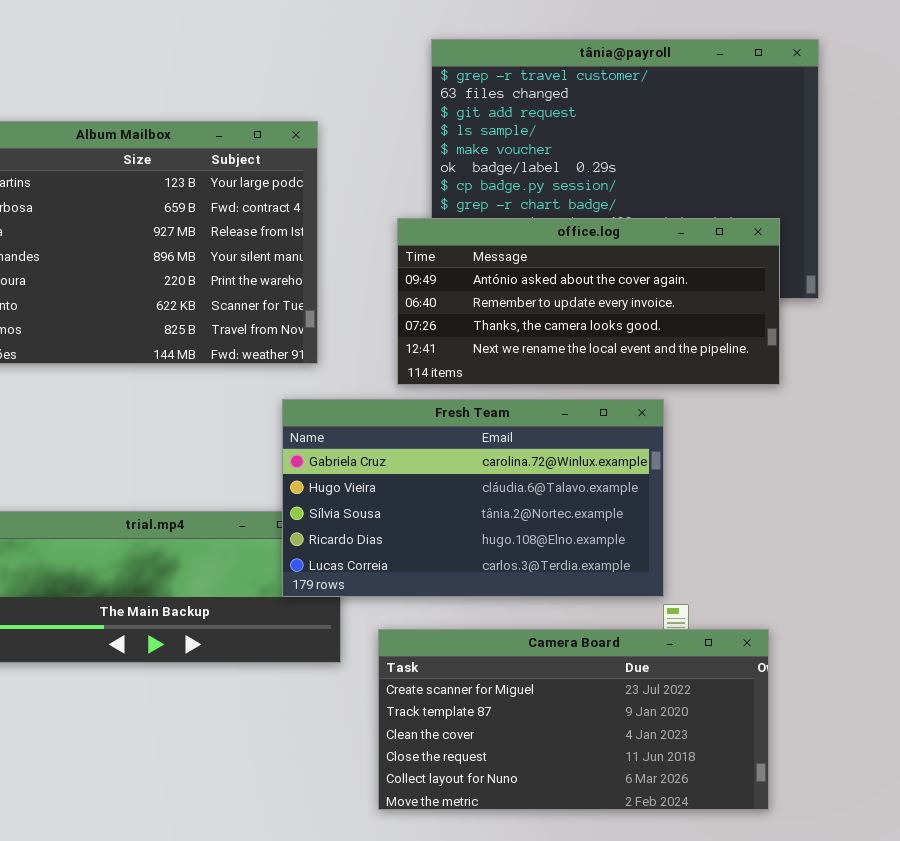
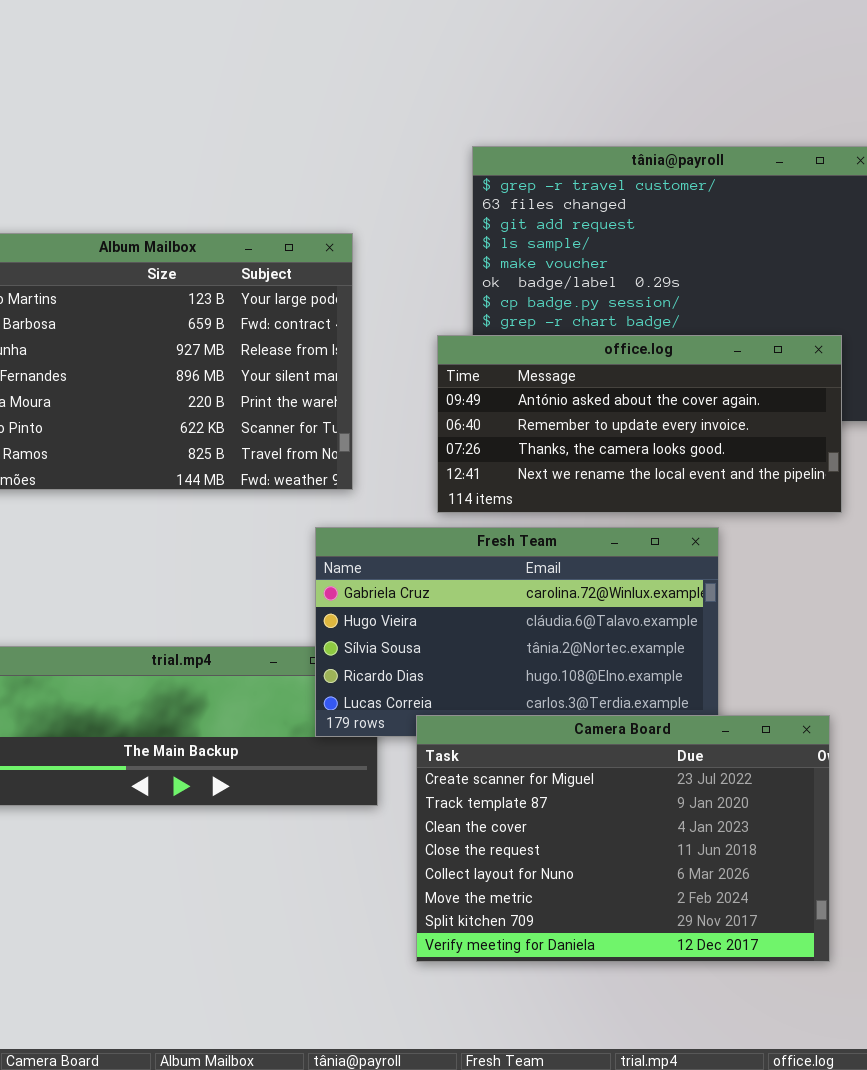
Camera Board: [378,629,769,810] -> [416,715,830,962], resized

